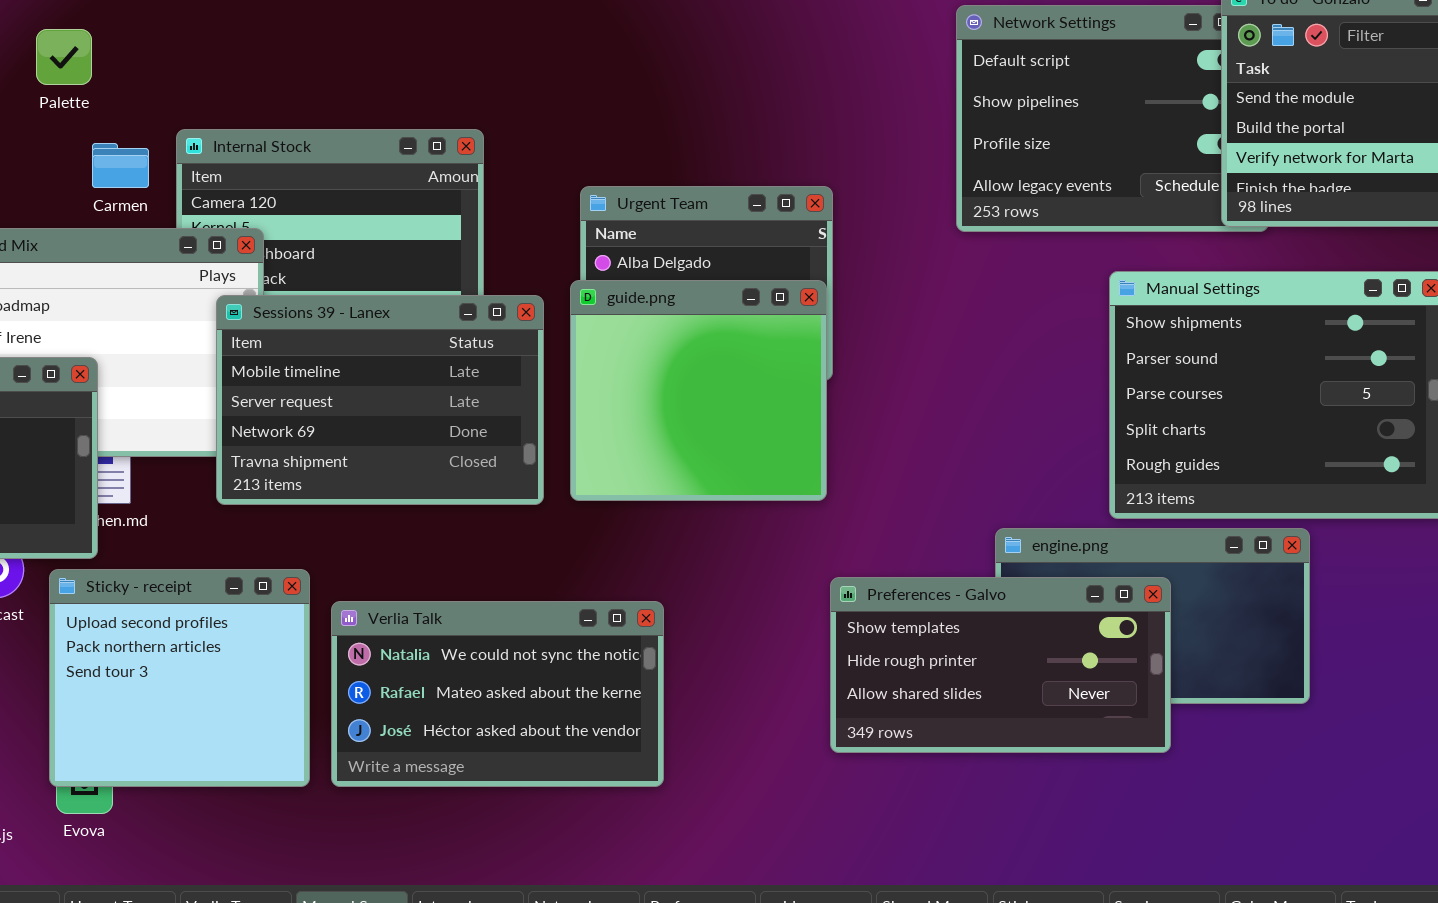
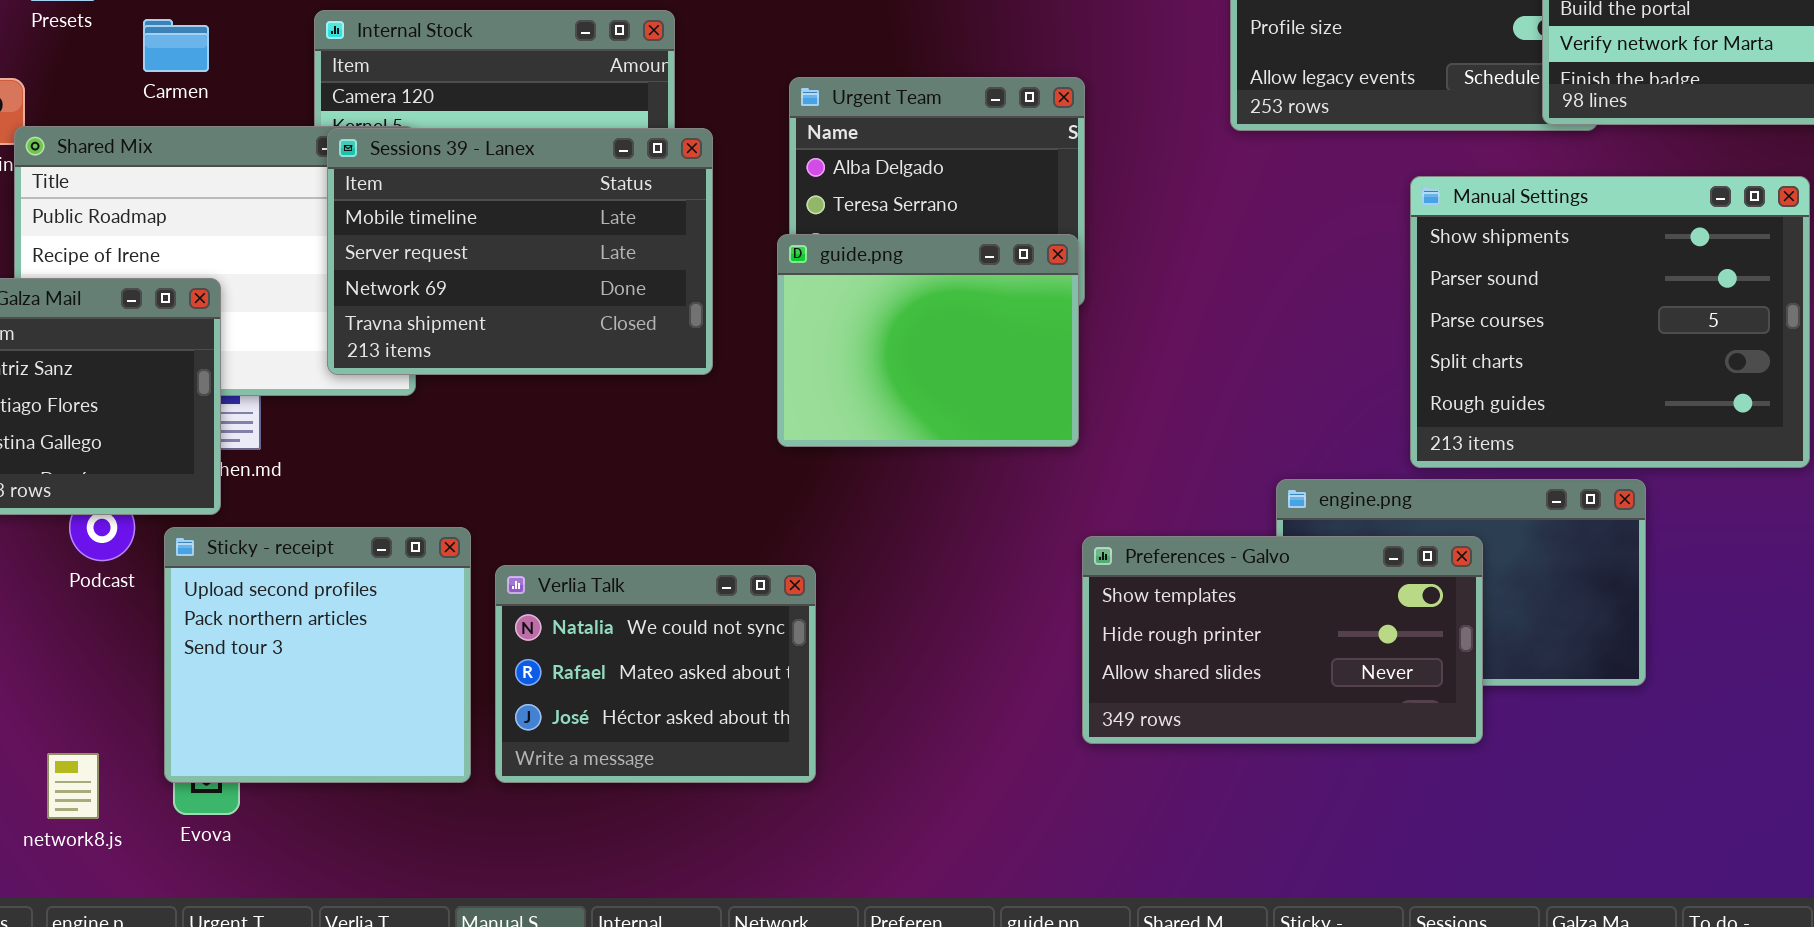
Carmen: [92,143,149,188] -> [143,19,209,72], moved
guide.png: [570,280,827,501] -> [777,234,1079,447], resized
Sessions 39 - Lanex: [216,295,544,505] -> [327,128,713,375], moved
Verlia Talk: [331,601,664,787] -> [495,565,816,783], resized

